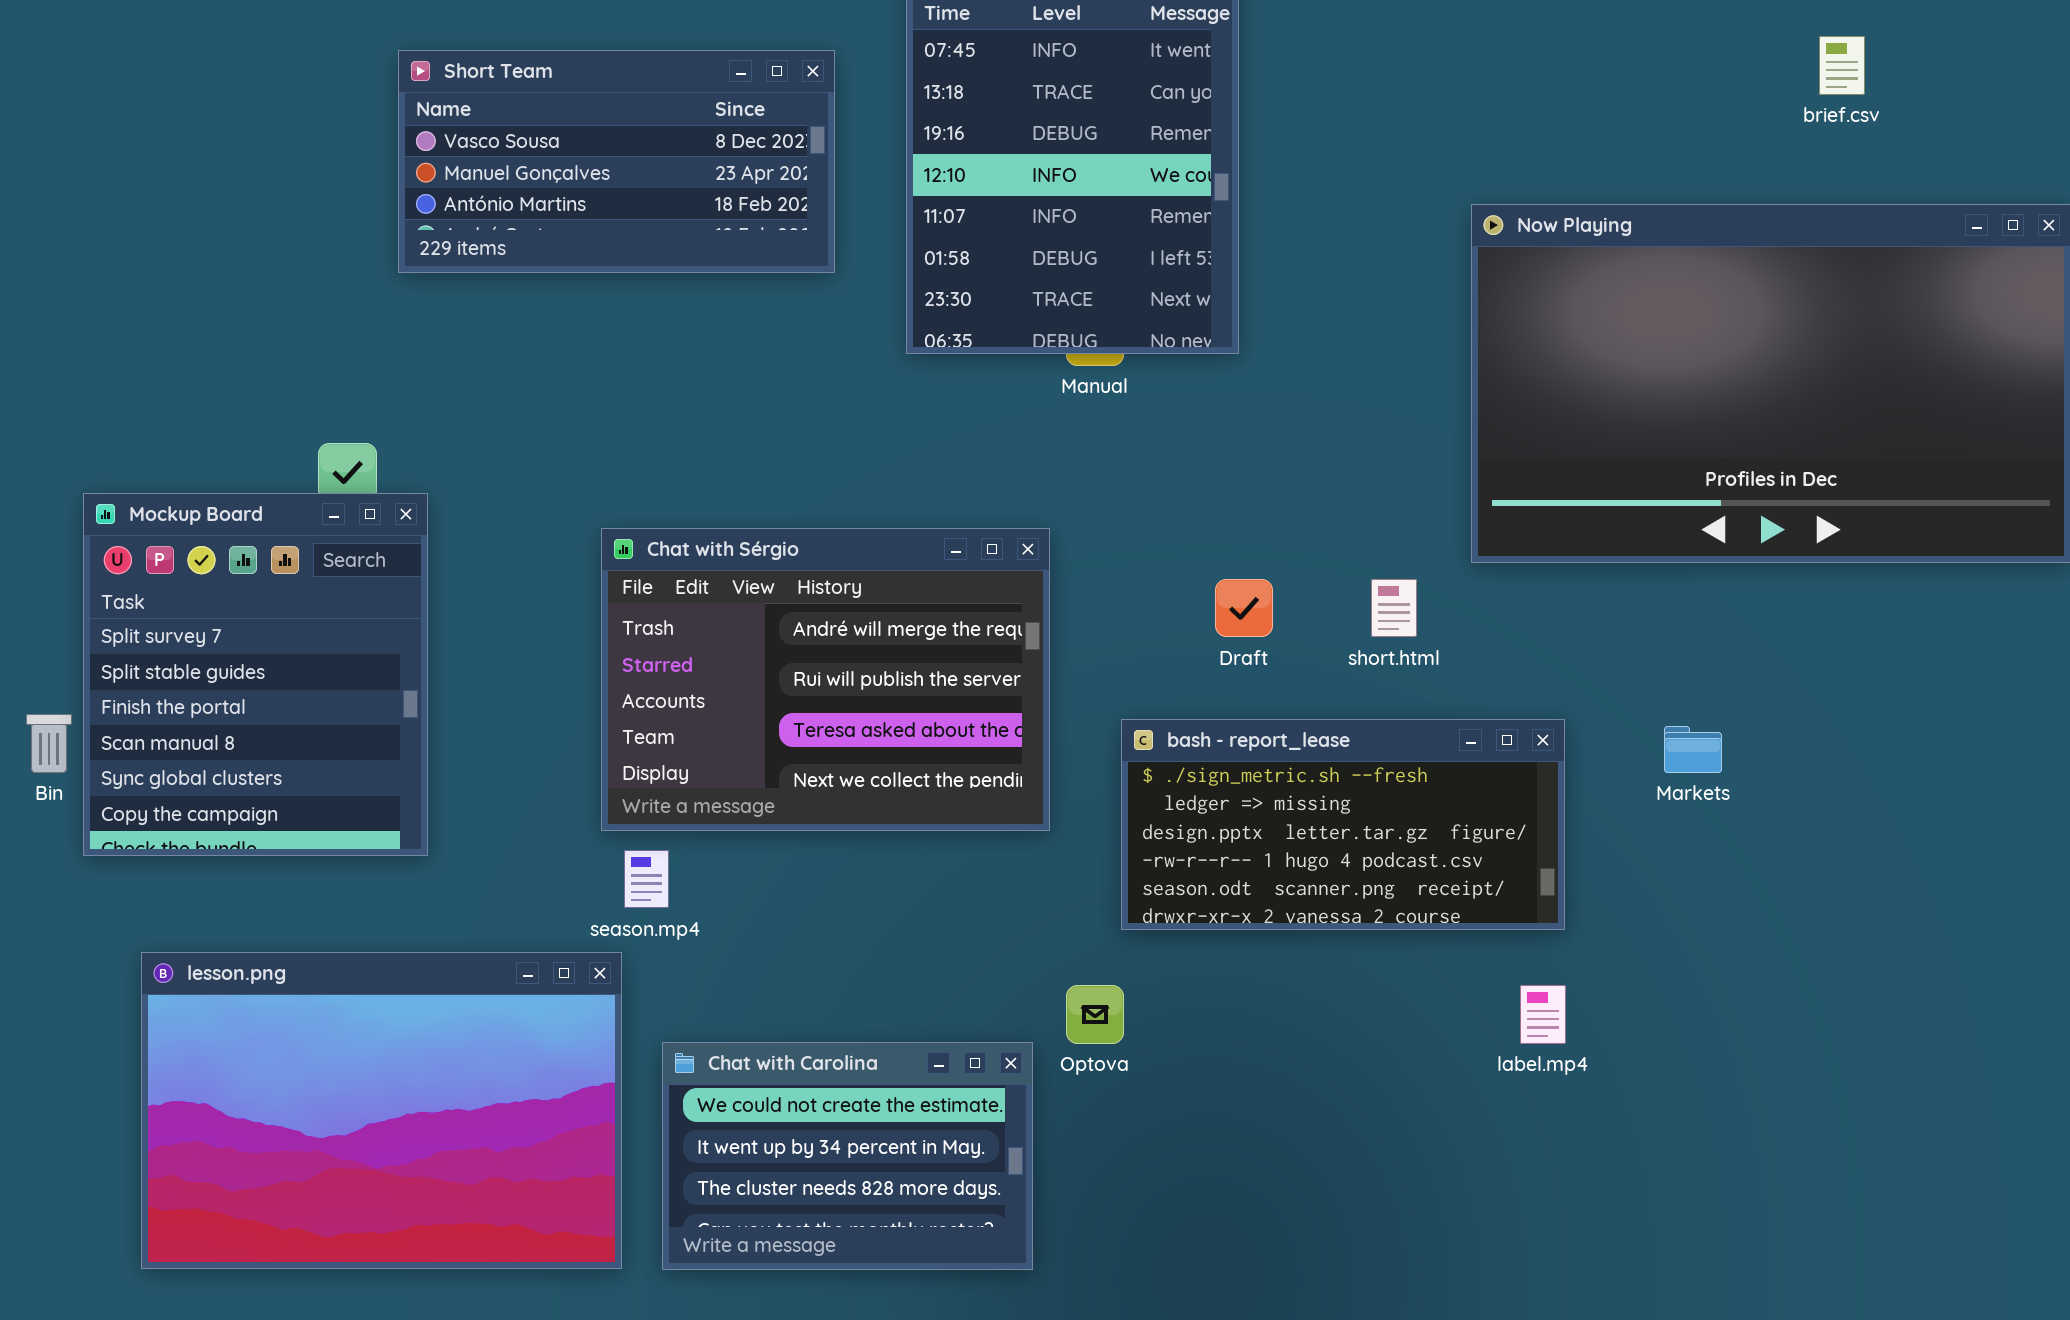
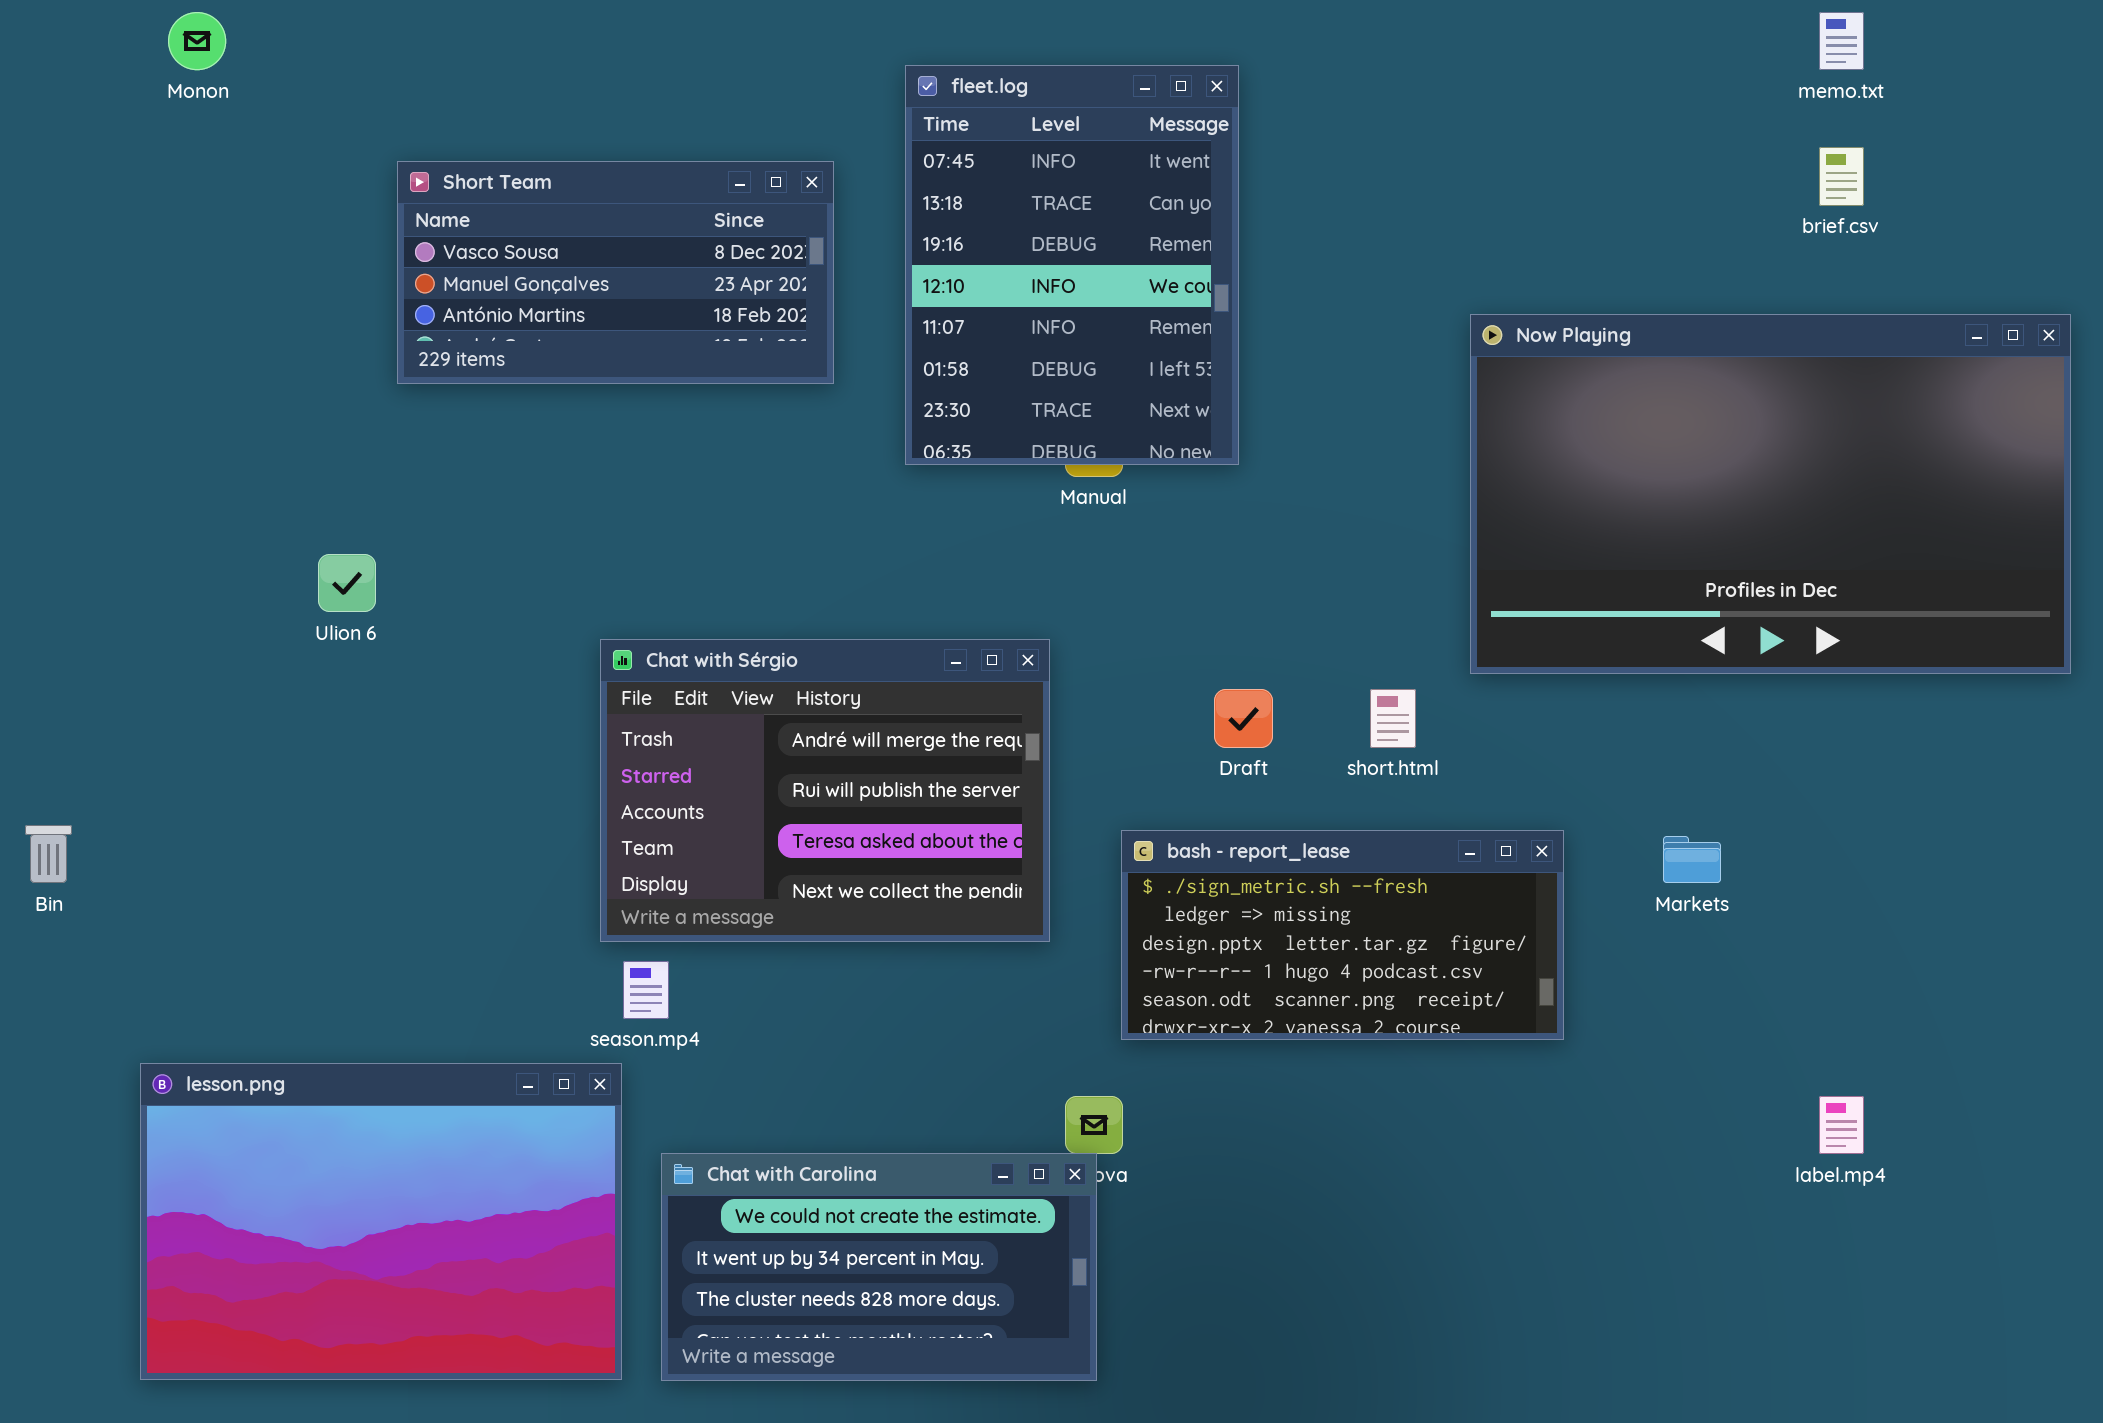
Mockup Board: [83,493,428,856] -> none, closed
label.mp4: [1520,985,1566,1044] -> [1819,1096,1864,1154], moved
Chat with Carolina: [662,1042,1033,1270] -> [661,1153,1097,1381], resized

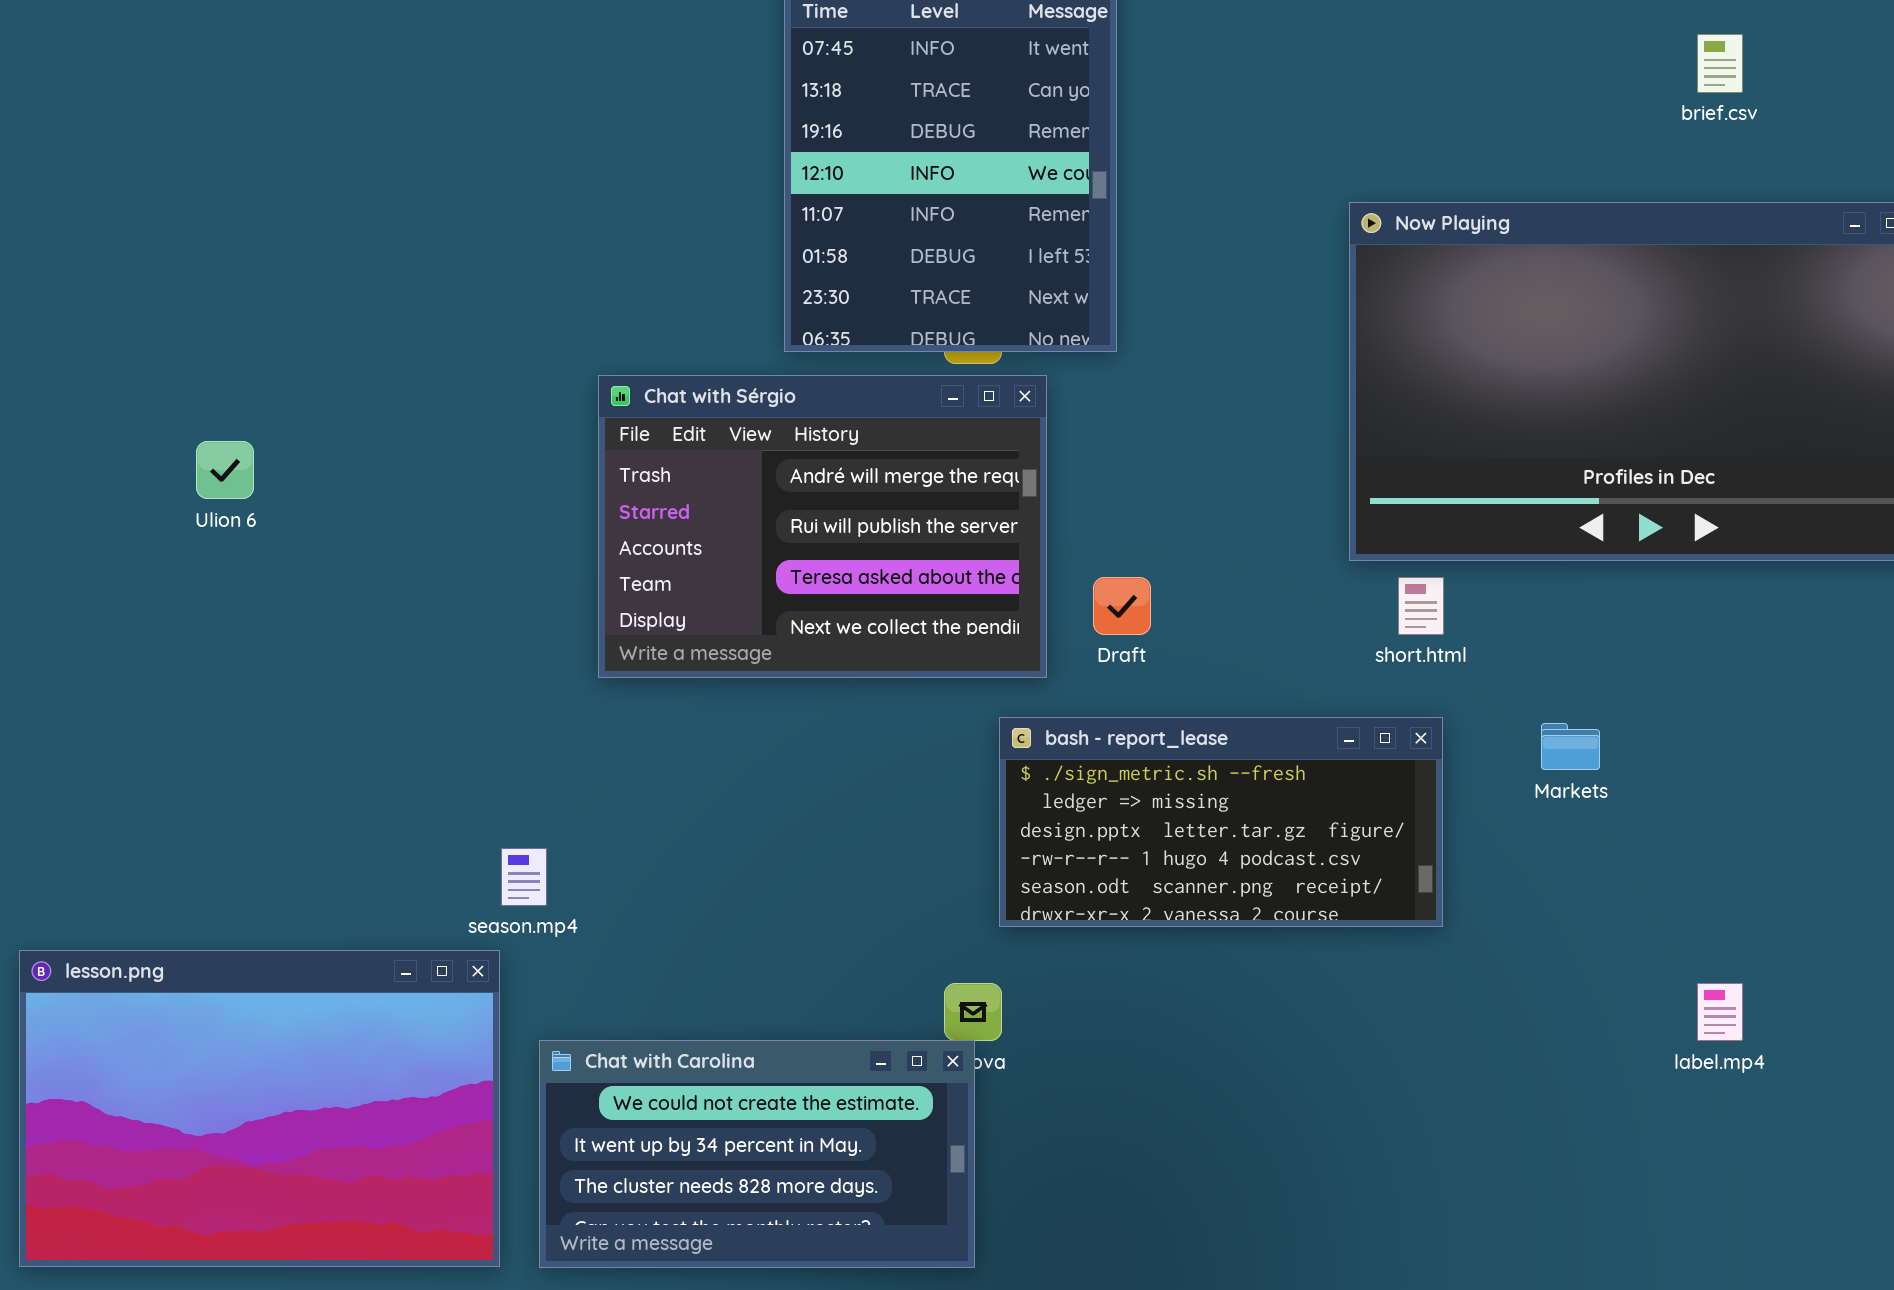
Short Team: [397,161,834,384] -> none, closed
Chat with Sérgio: [600,639,1050,942] -> [598,375,1047,678], moved
short.html: [1370,689,1416,748] -> [1398,577,1444,635], moved

